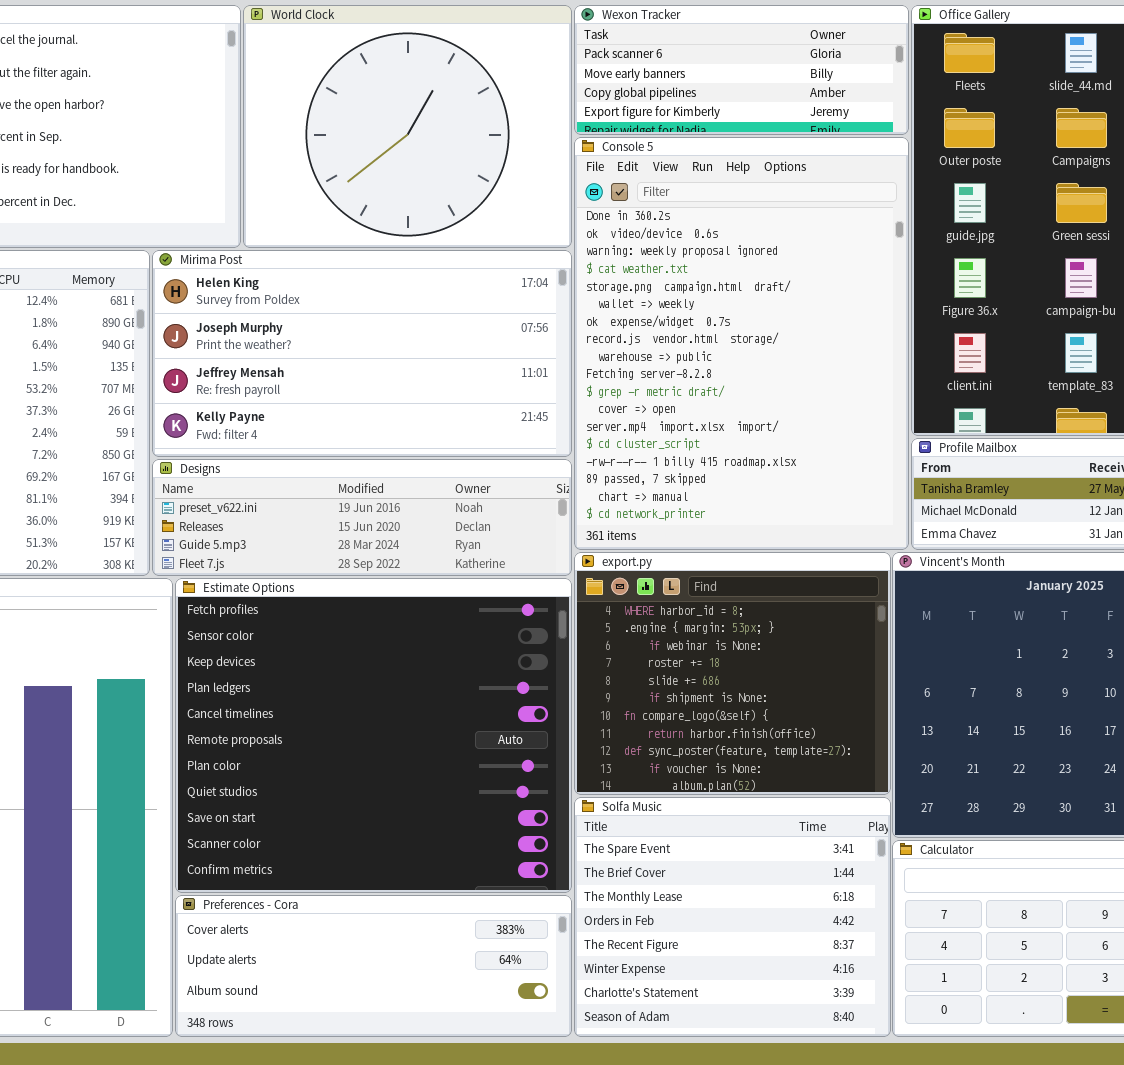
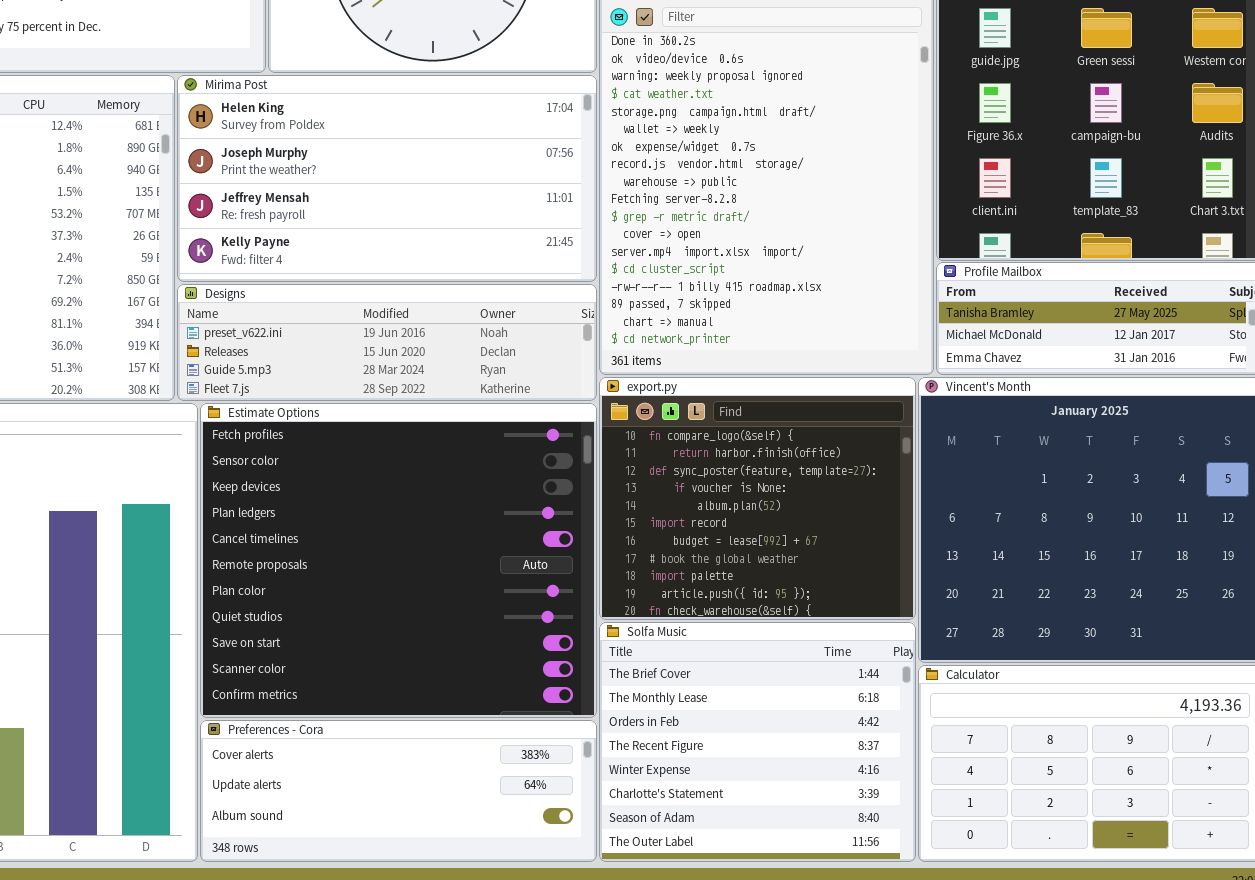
export.py: [574,552,891,795] -> [599,377,916,620], scrolled down 6 rows
Solfa Music: [574,797,891,1037] -> [599,622,916,862], scrolled down 1 row

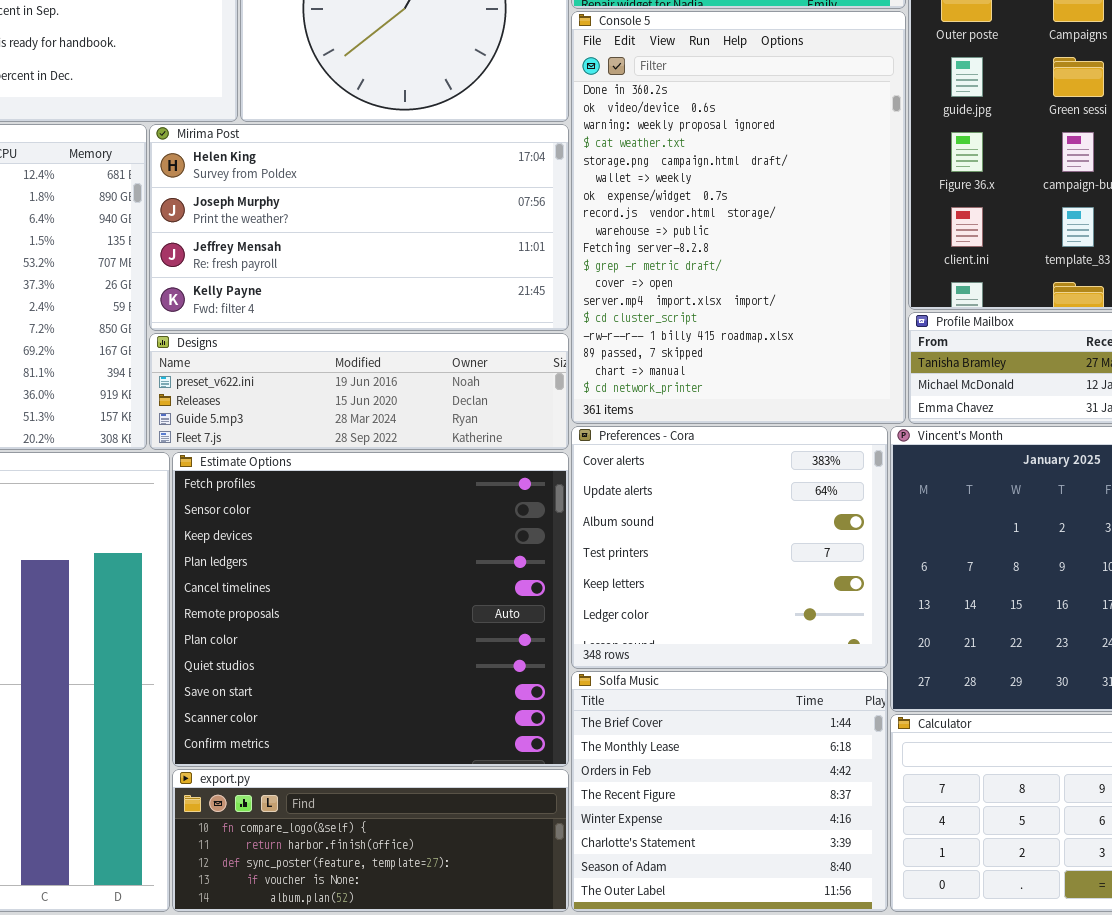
export.py: [599,377,916,620] -> [172,769,569,912], moved, resized
Preferences - Cora: [200,720,597,862] -> [571,426,888,669], moved, resized

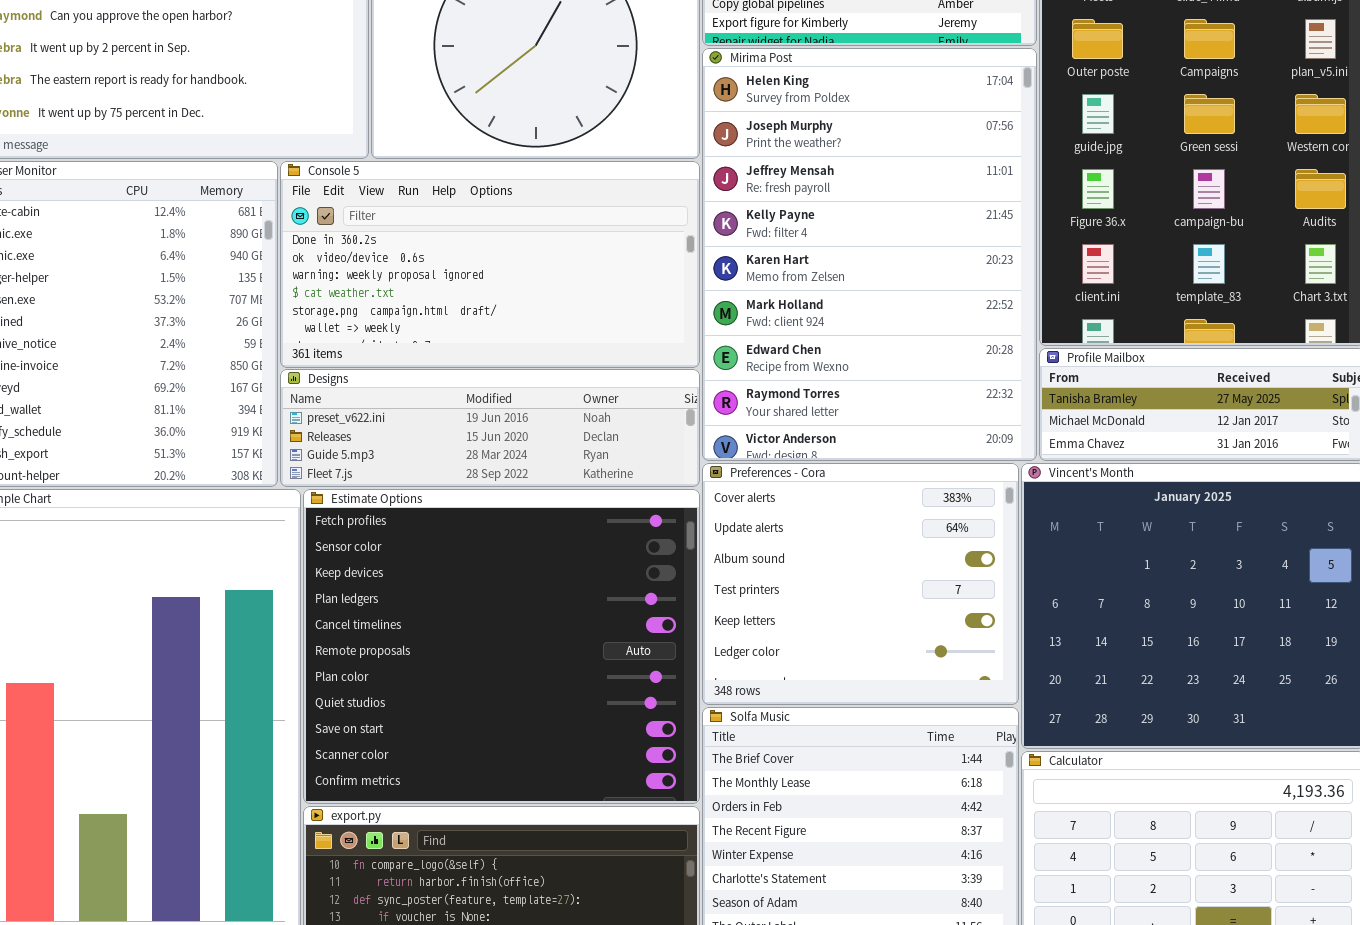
Console 5: [571,11,906,424] -> [280,161,700,368], moved, resized
Mirima Post: [149,124,569,331] -> [702,48,1037,461], moved, resized

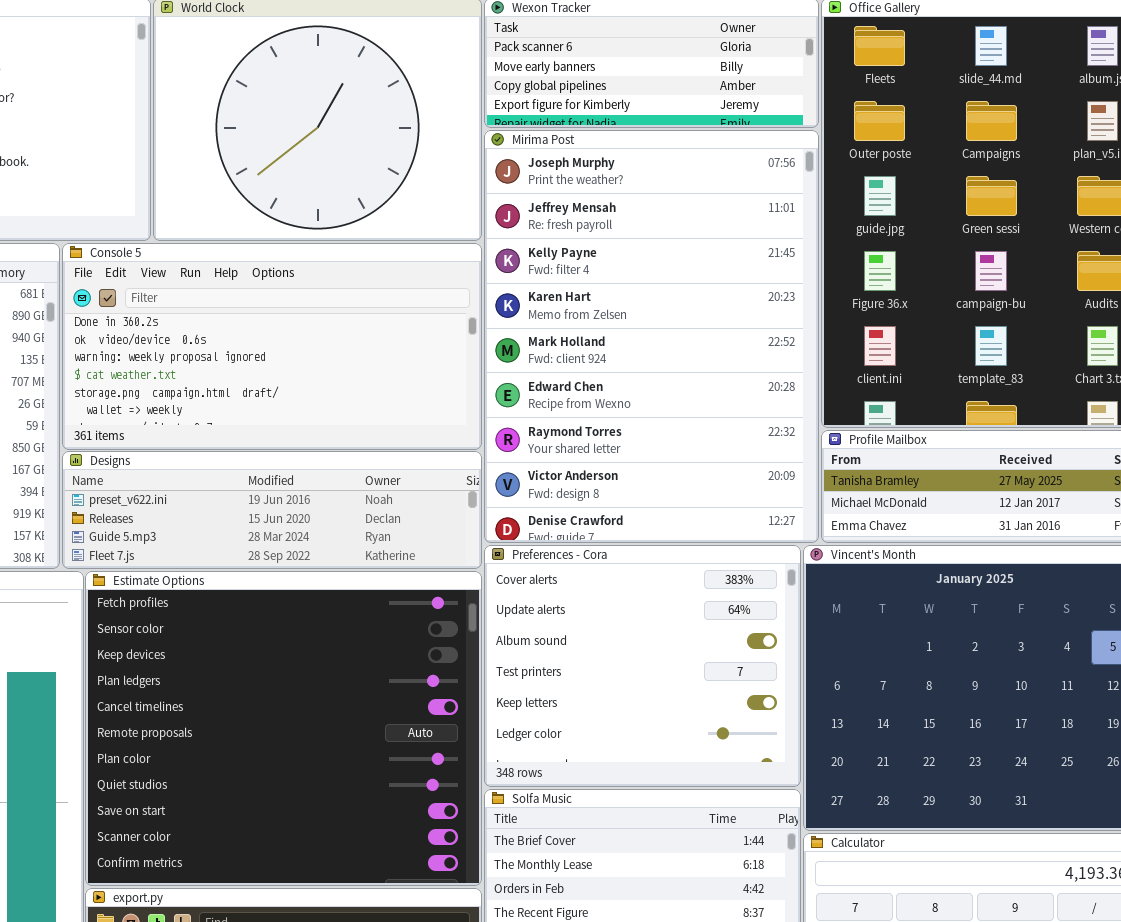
Mirima Post: [702,48,1037,461] -> [484,130,819,543], scrolled down 1 row

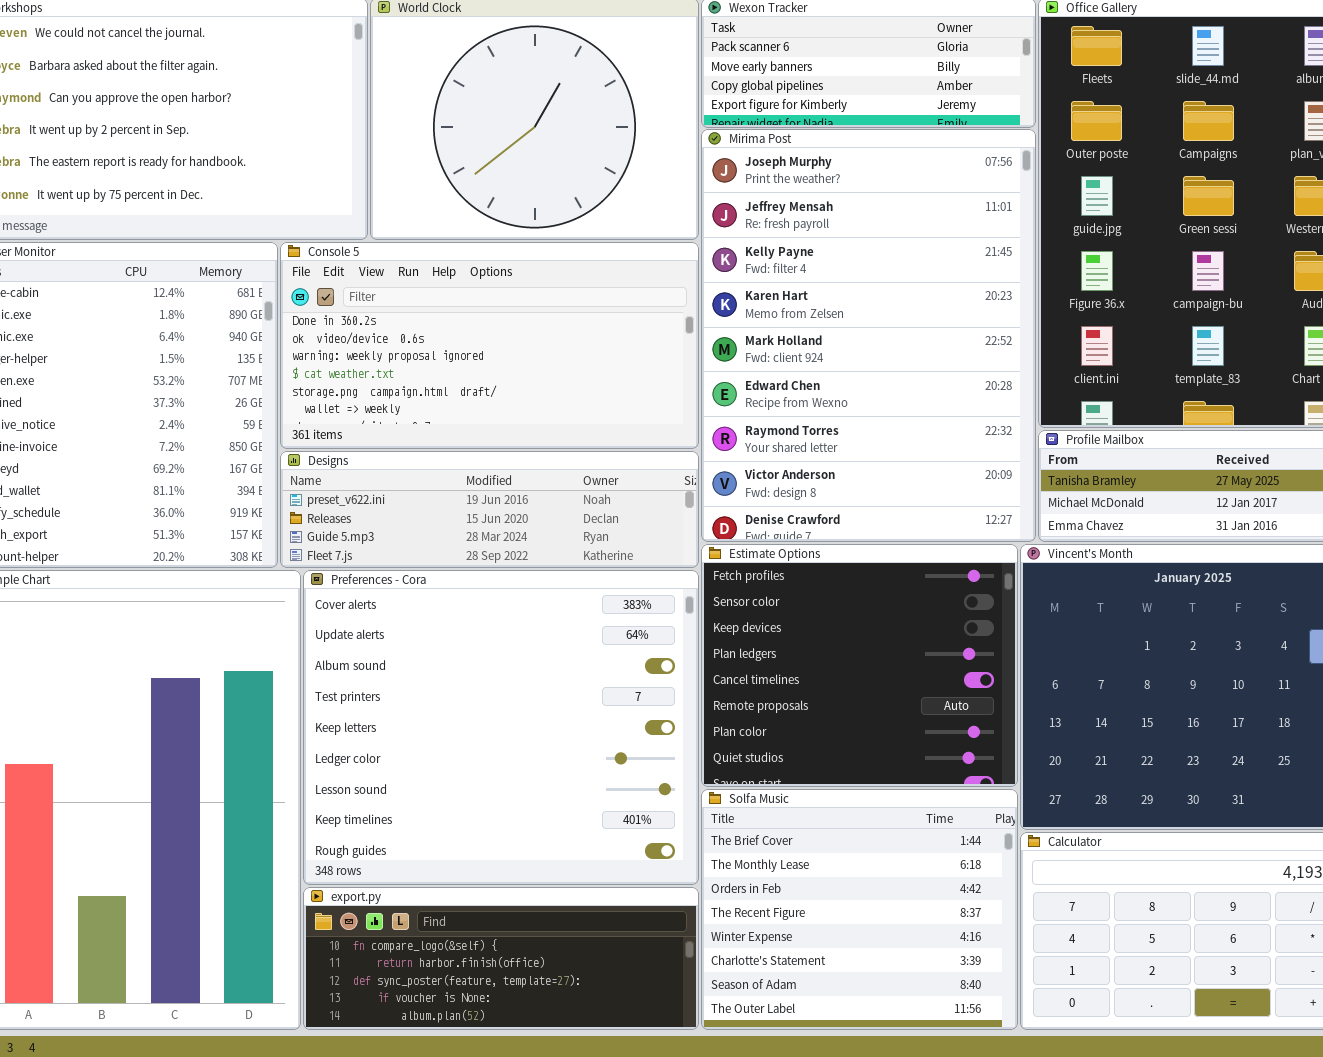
Preferences - Cora: [484,545,801,787] -> [303,570,699,885], moved, resized
Estimate Options: [85,571,482,886] -> [701,544,1018,787], moved, resized

